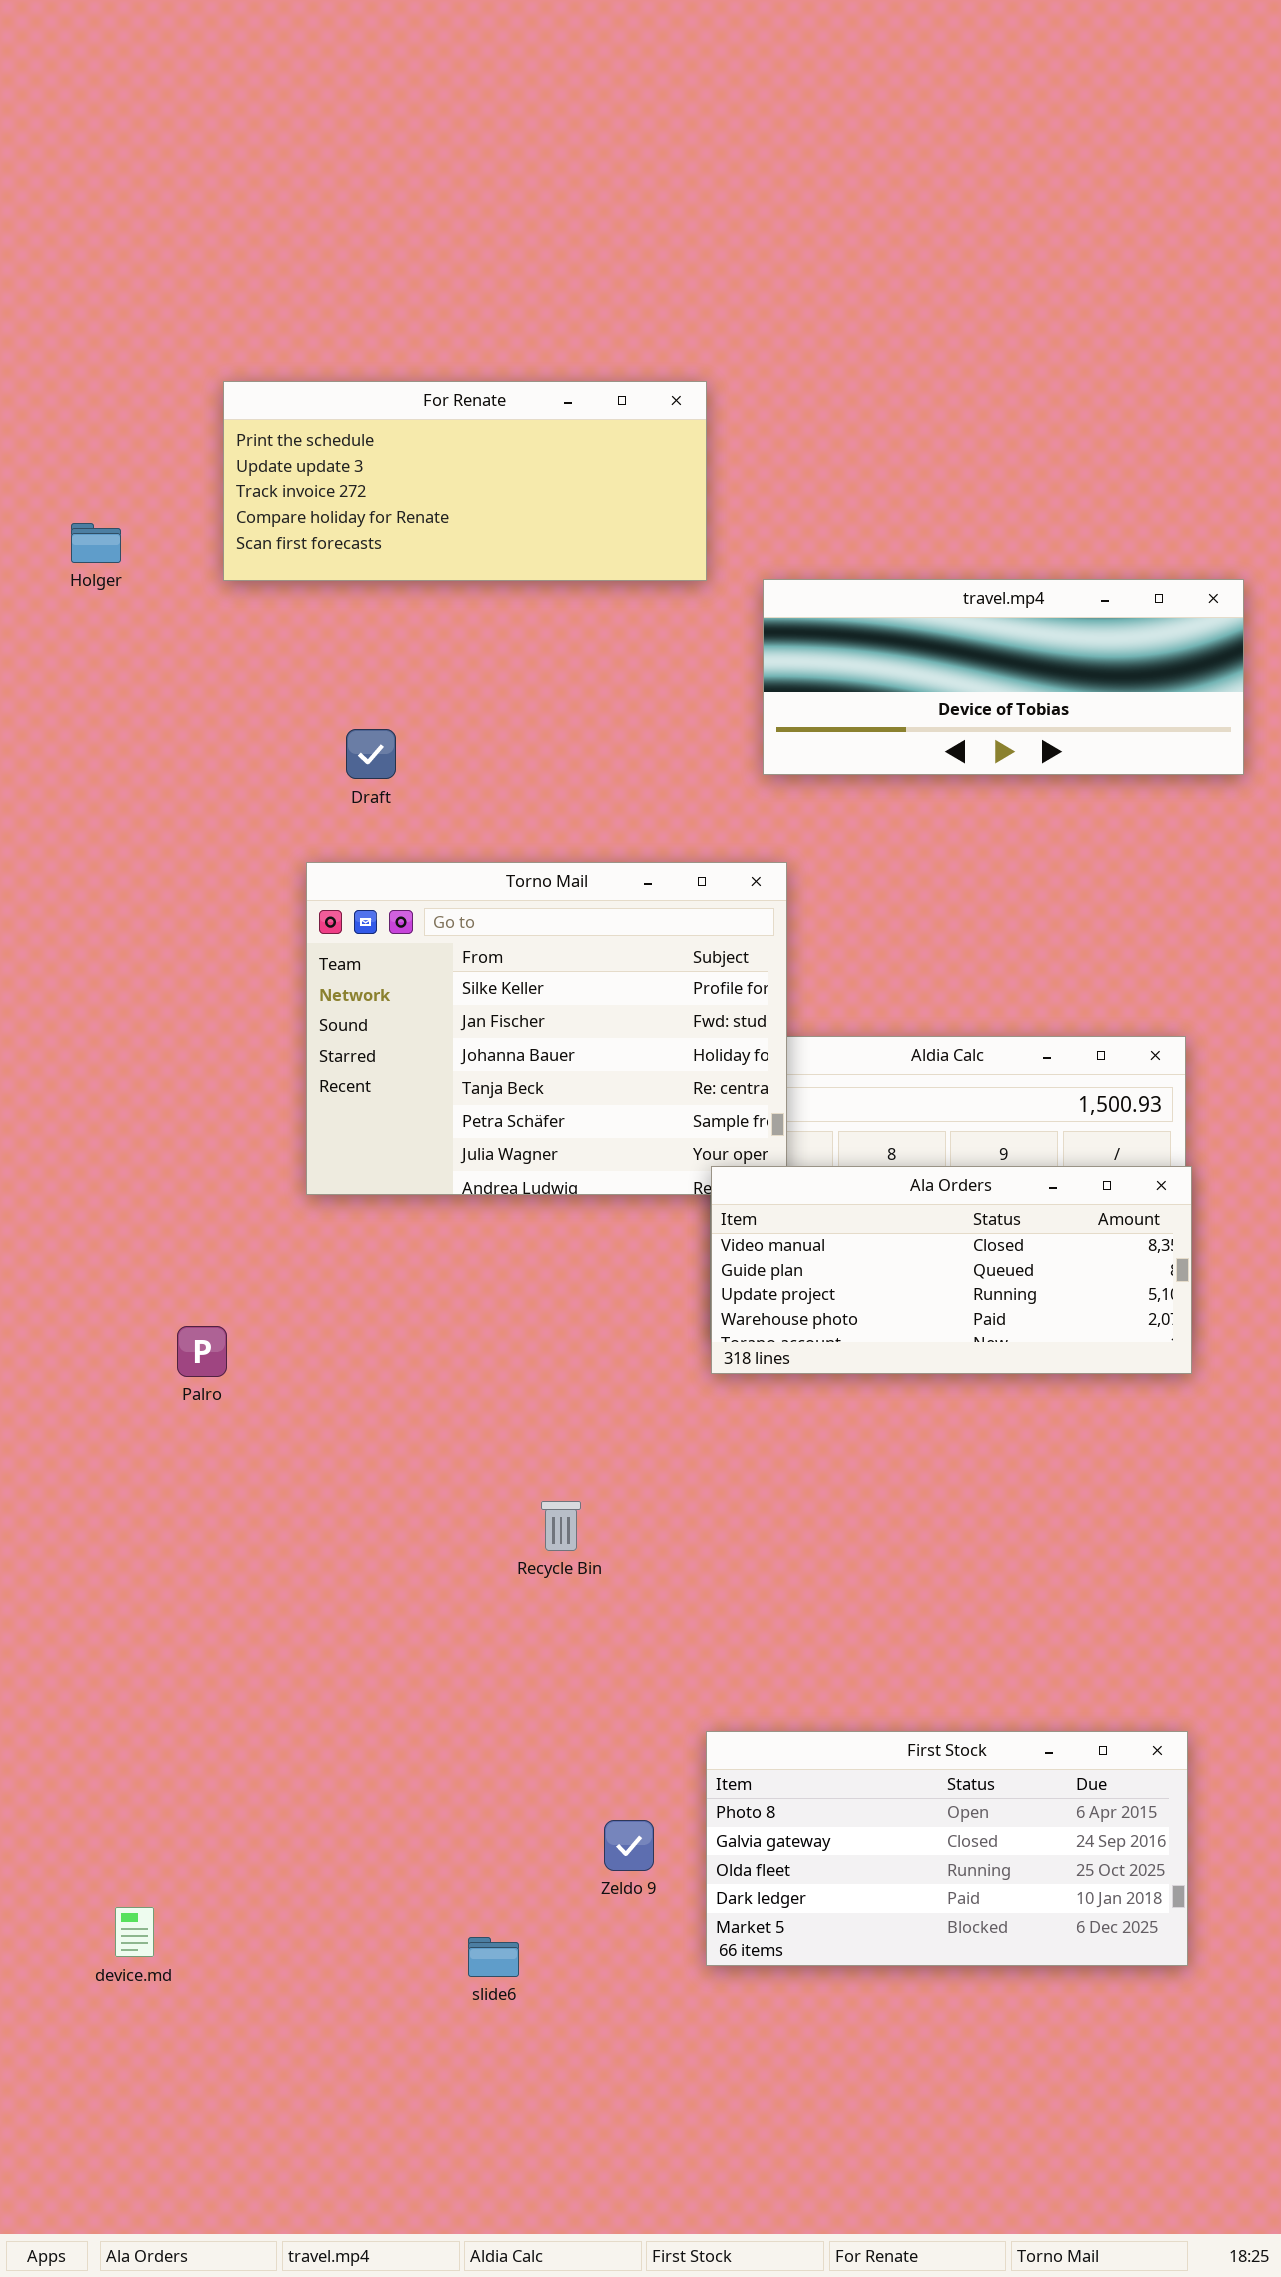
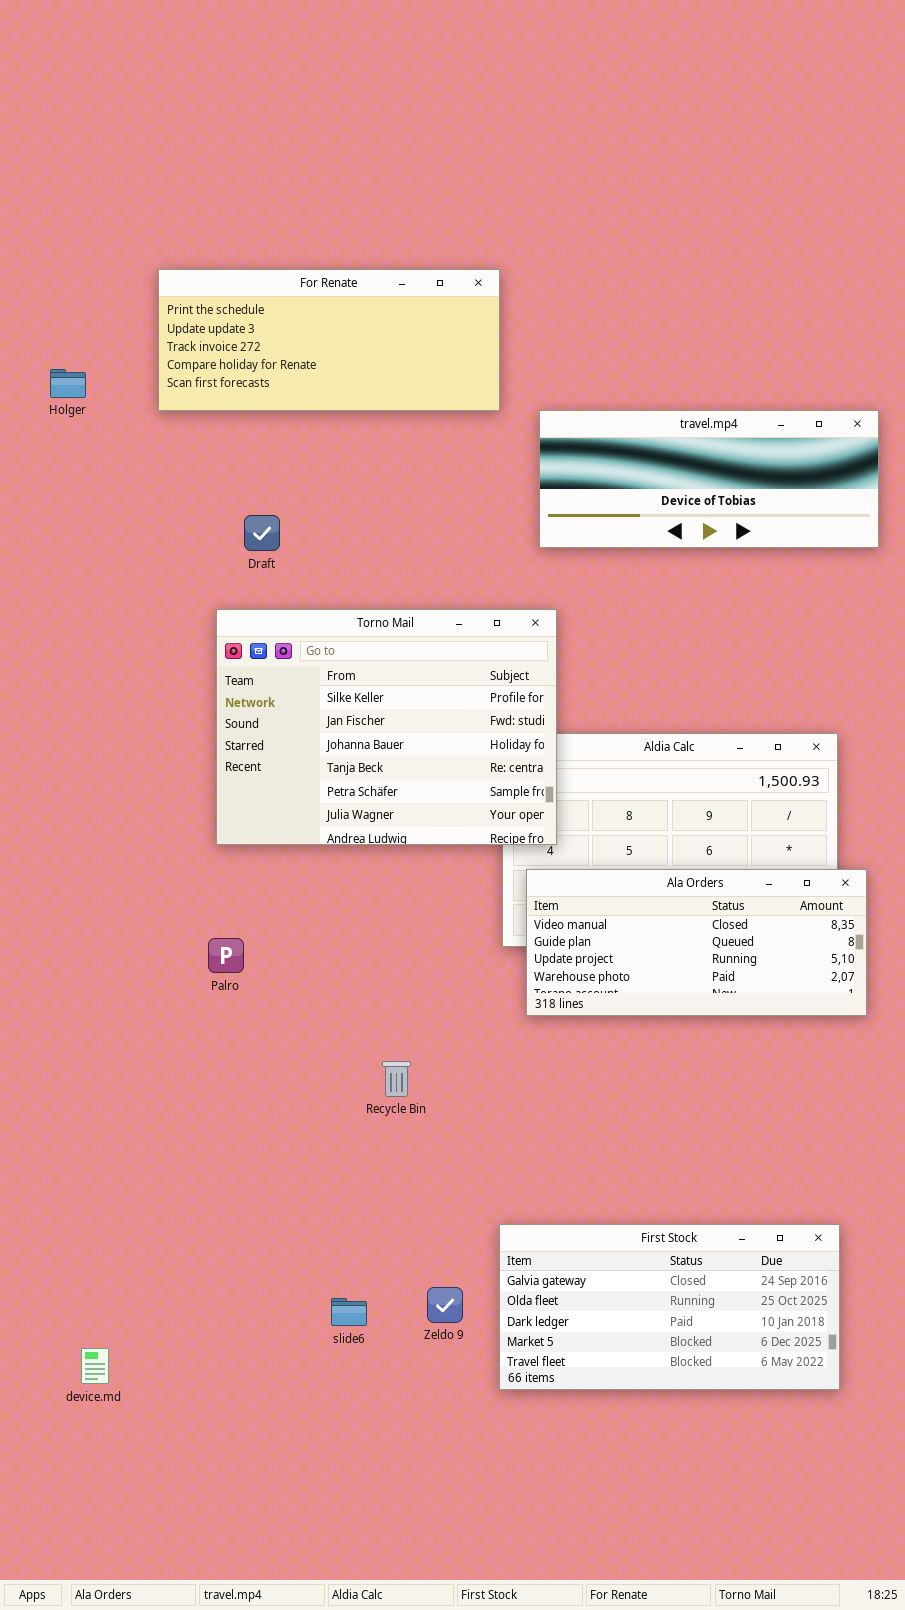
Ala Orders: [711,1166,1192,1374] -> [526,869,867,1016], moved
Palro: [177,1326,227,1377] -> [208,938,244,973], moved
First Stock: [706,1731,1188,1966] -> [499,1224,840,1390], scrolled down 1 row
slide6: [468,1937,519,1977] -> [331,1298,367,1326], moved

